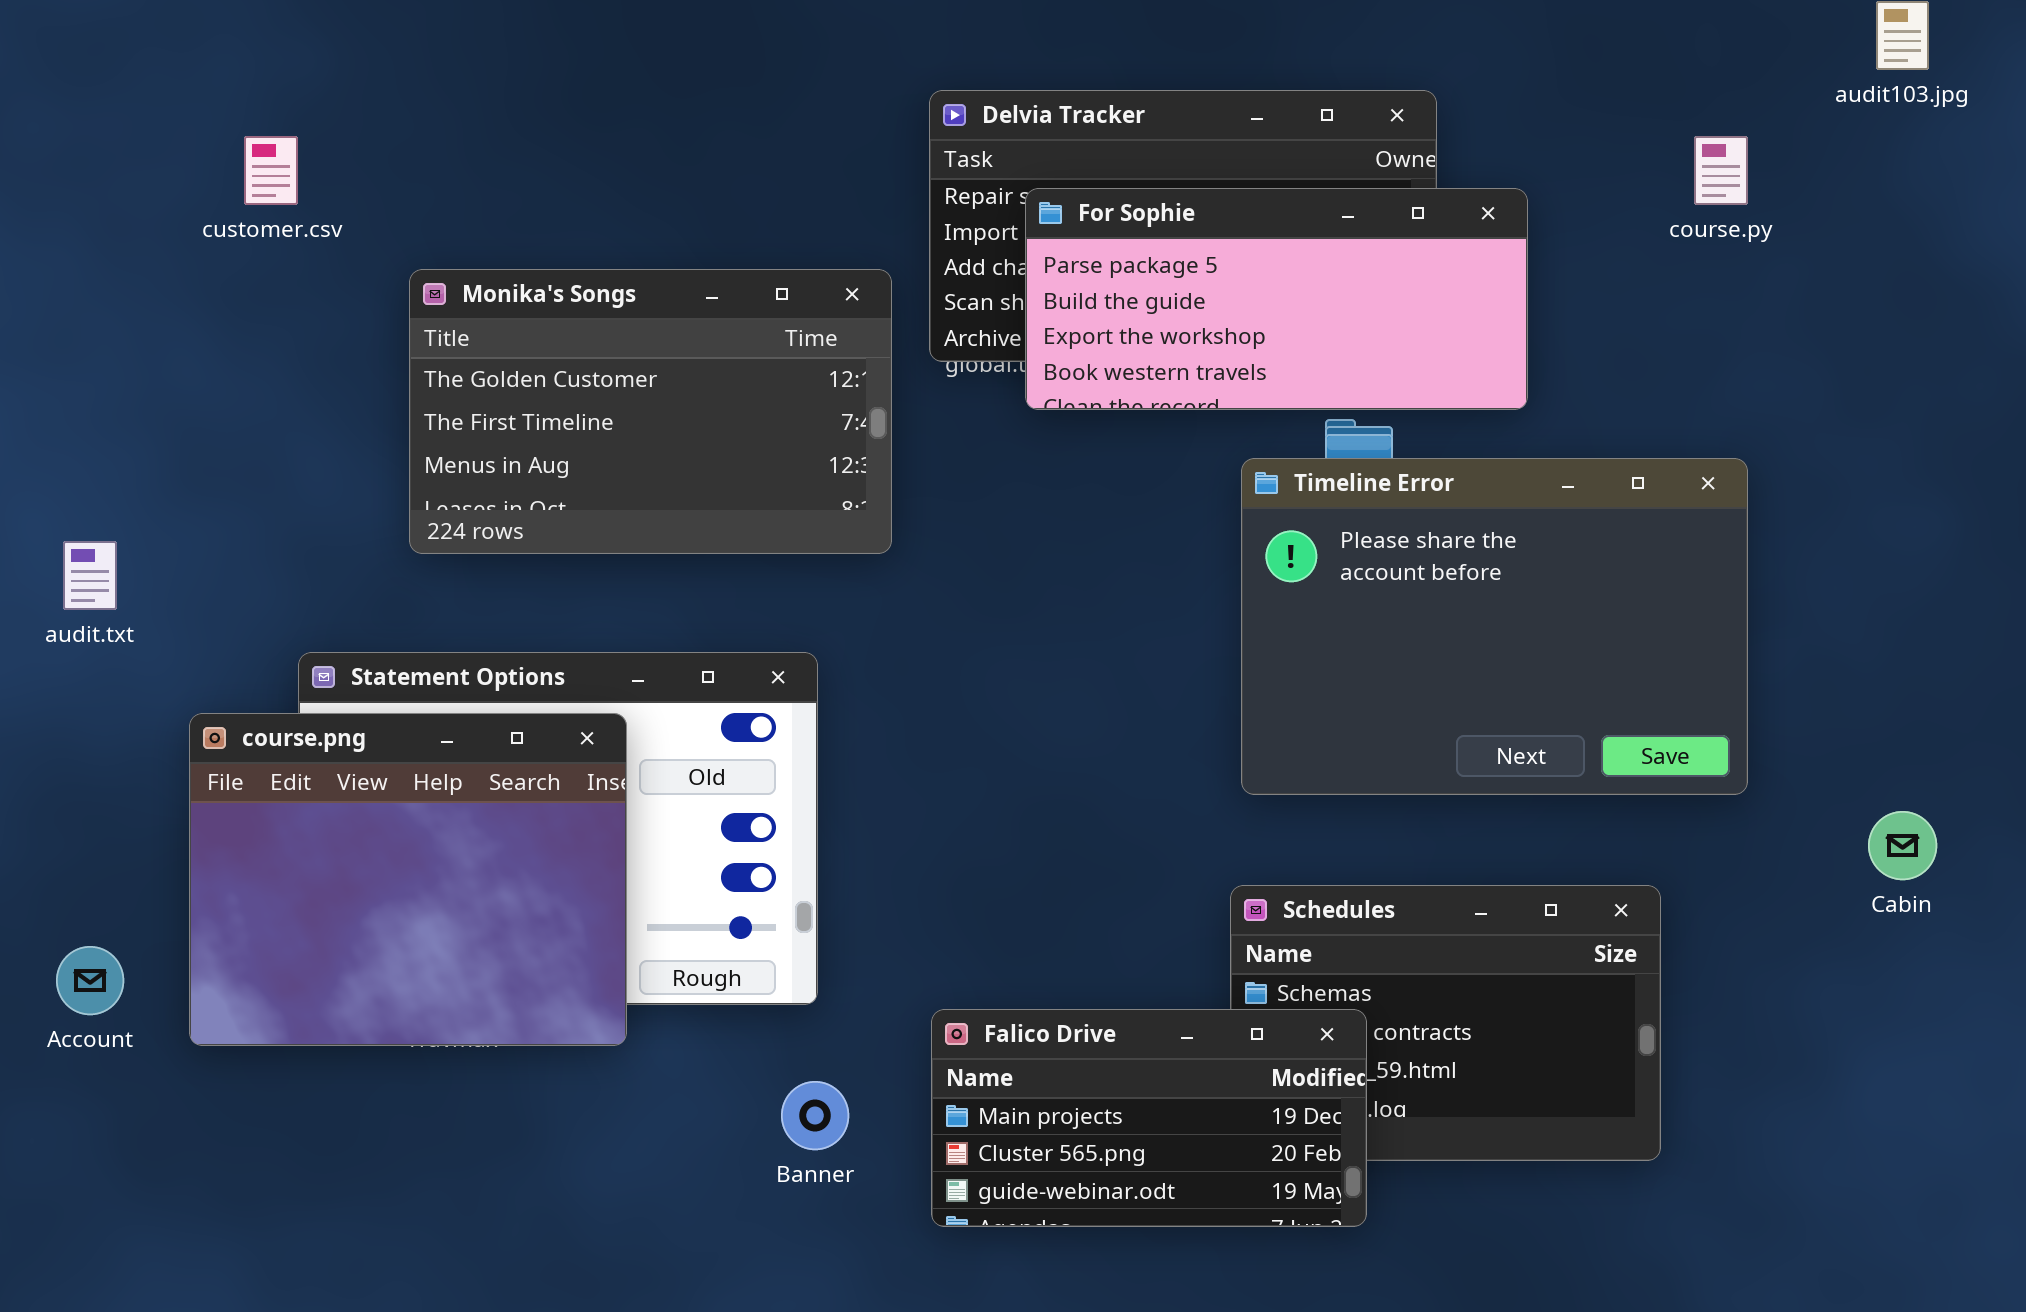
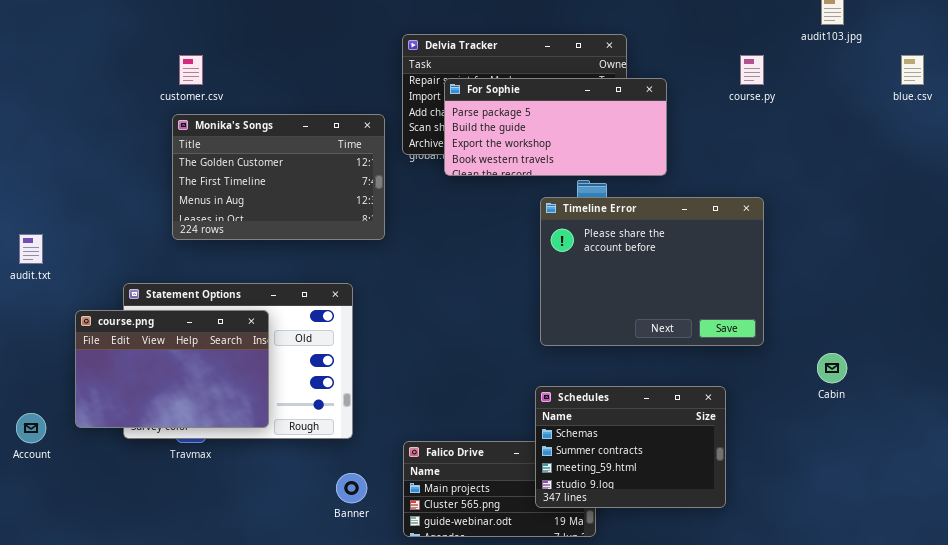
customer.csv: [244,136,298,205] -> [179,55,203,85], moved
course.png: [189,713,627,1046] -> [75,310,269,428], resized
Schedules: [1230,885,1661,1161] -> [535,386,726,508], raised

